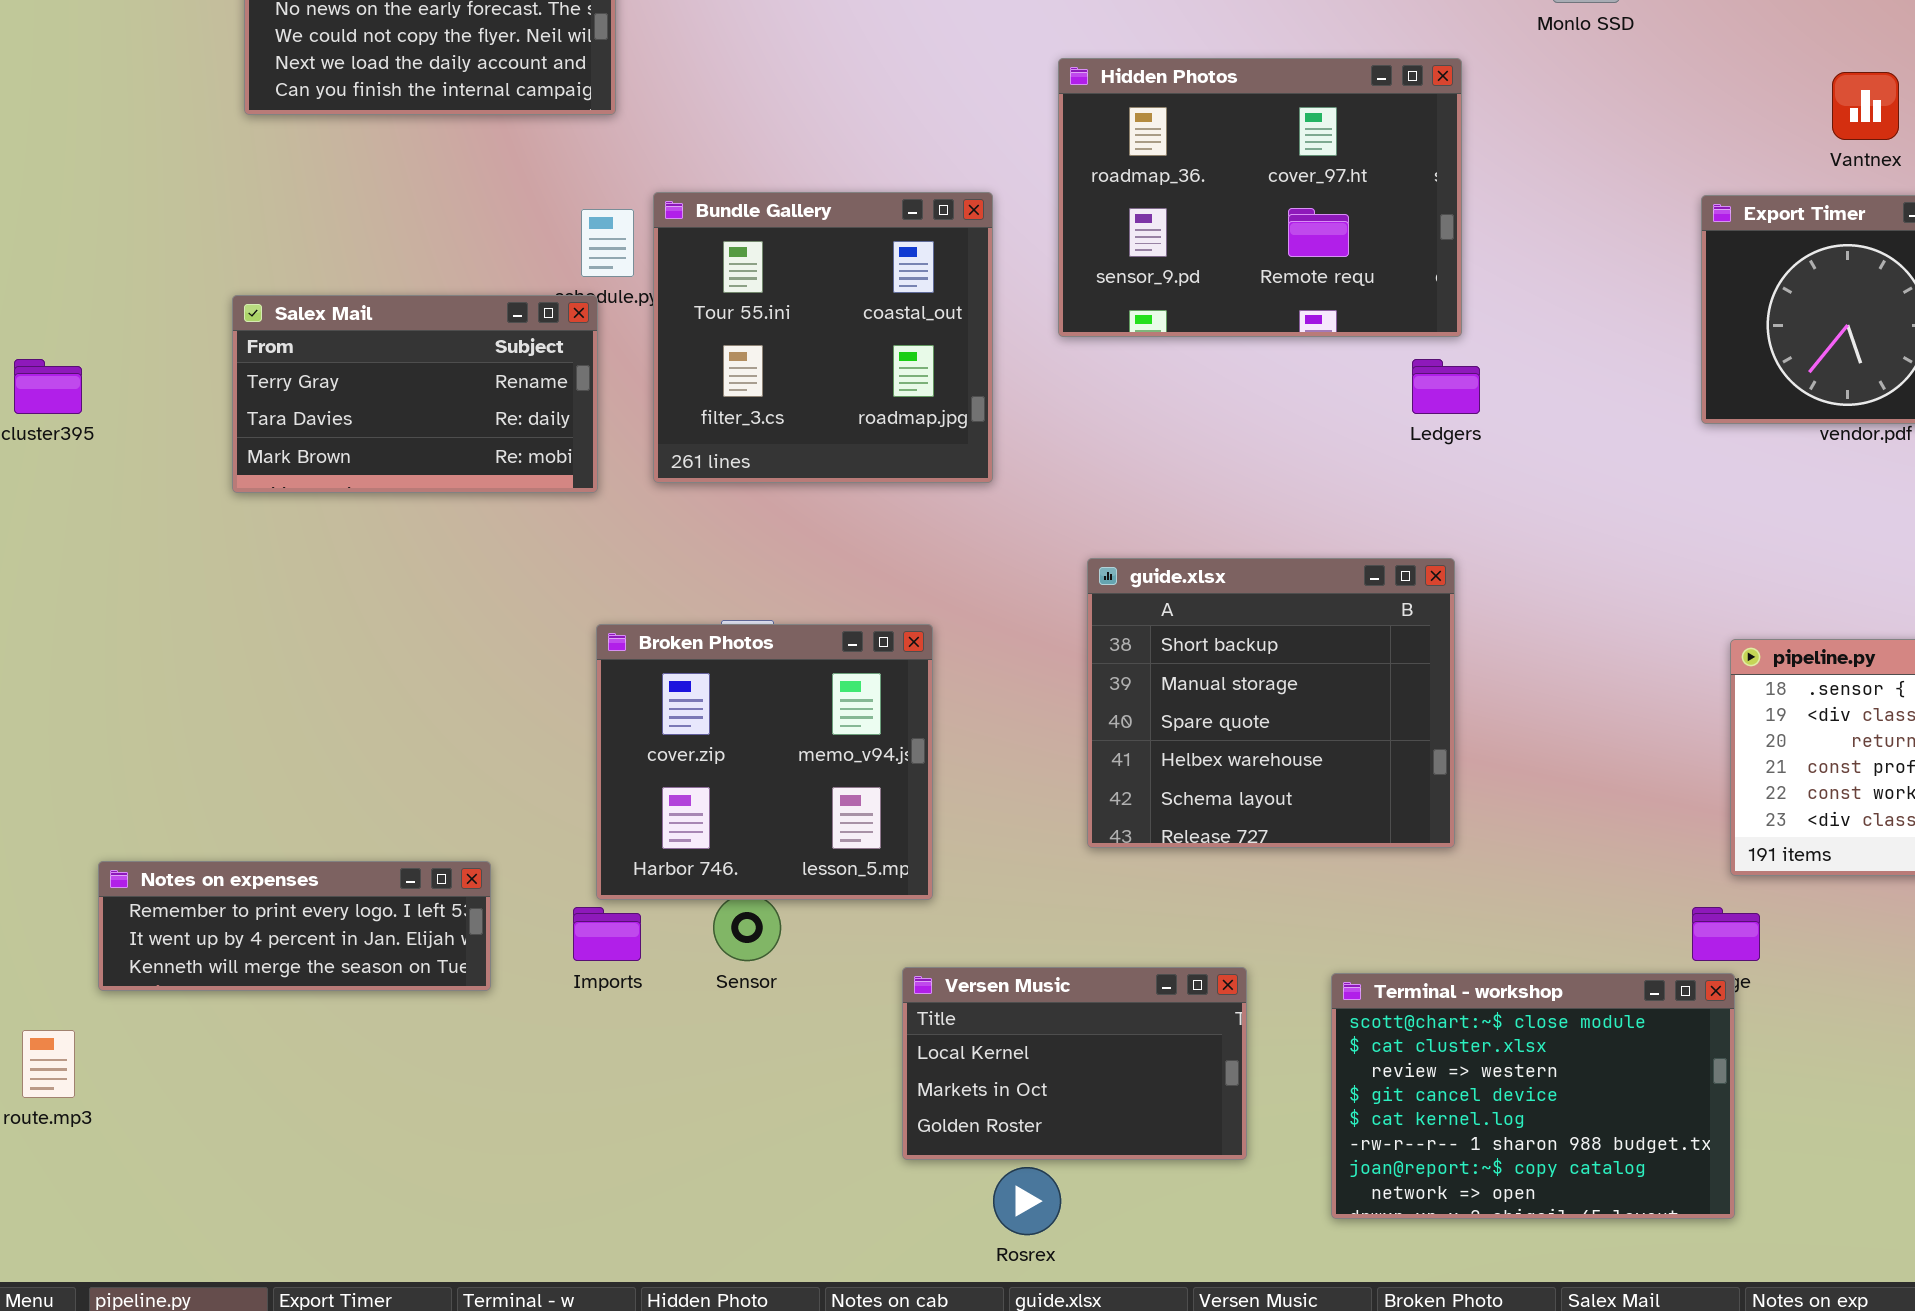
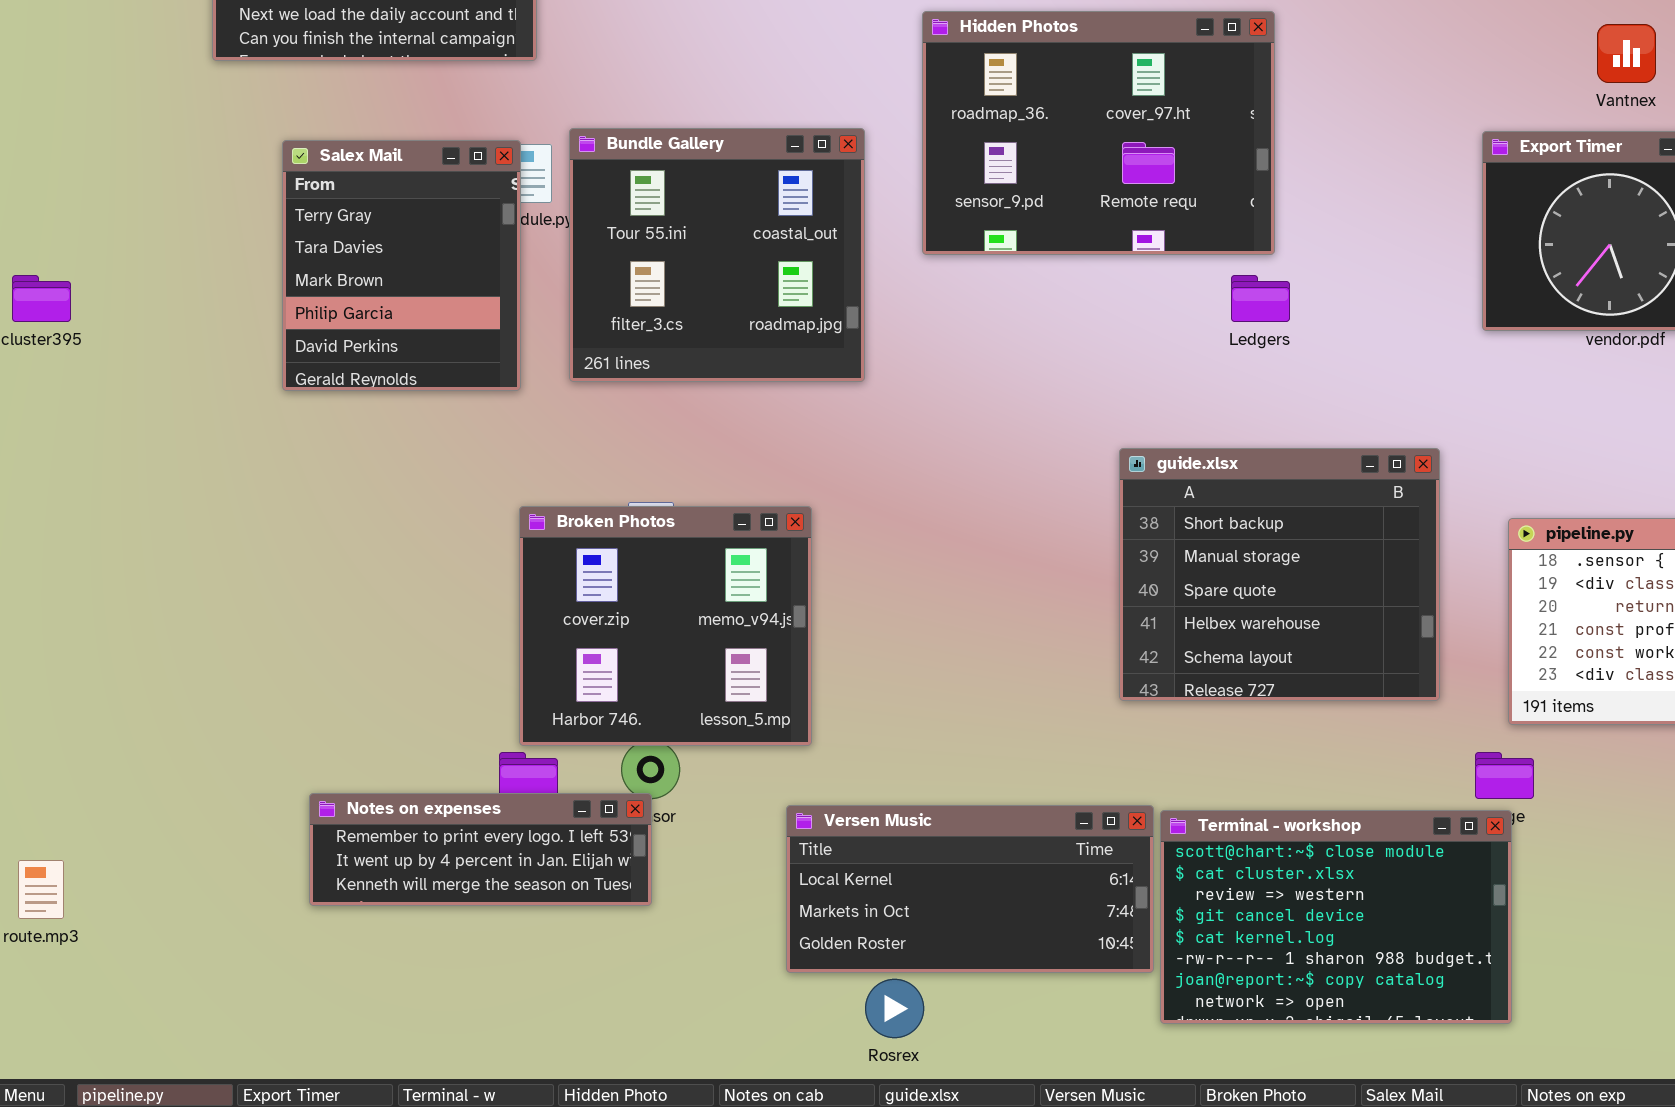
Salex Mail: [232,295,598,493] -> [282,140,521,391], resized
guide.xlsx: [1087,558,1455,848] -> [1119,448,1440,701], moved
Notes on expenses: [98,861,491,991] -> [309,793,652,906], moved
Versen Music: [902,967,1247,1160] -> [786,805,1154,973], resized

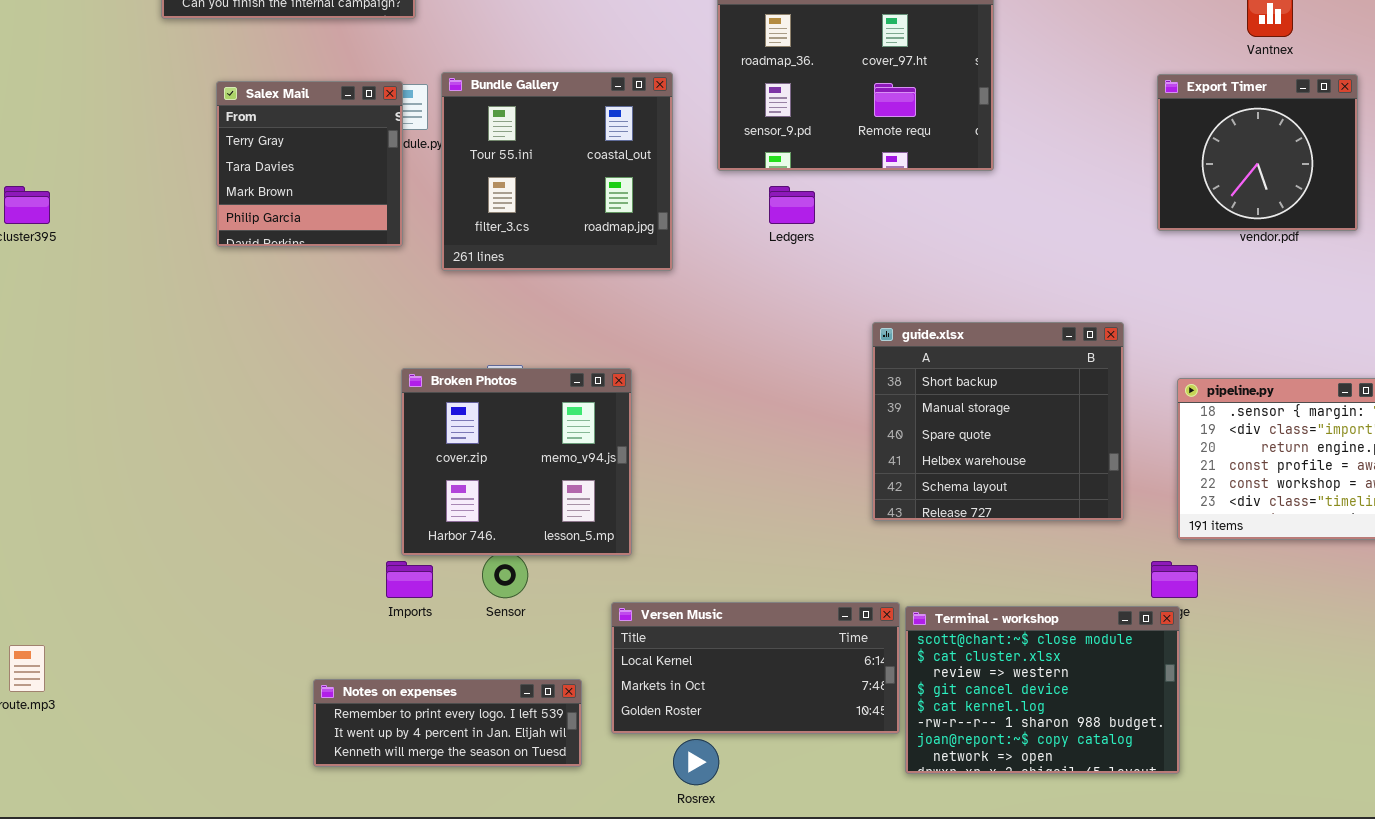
Salex Mail: [282,140,521,391] -> [216,81,403,247], resized
Ledgers: [1231,275,1290,322] -> [769,186,815,224], moved
Notes on expenses: [309,793,652,906] -> [313,679,582,767], moved

